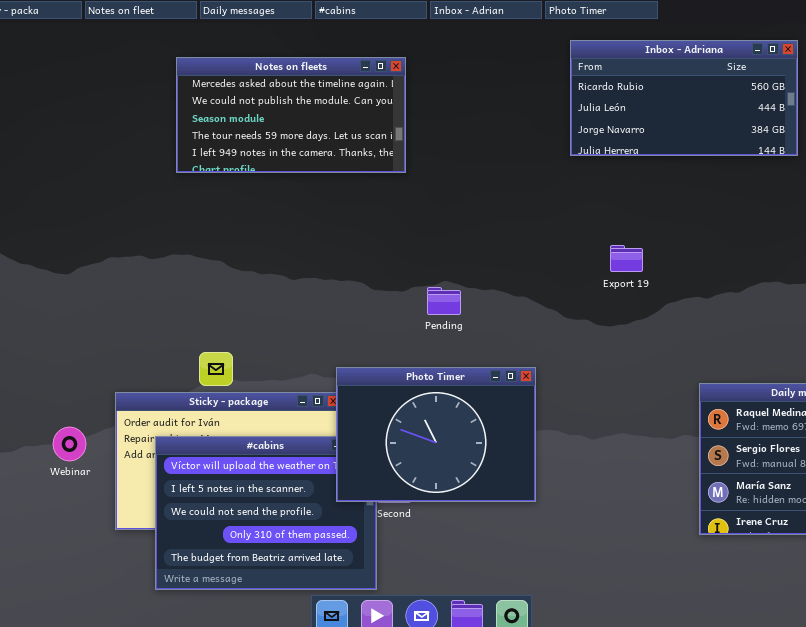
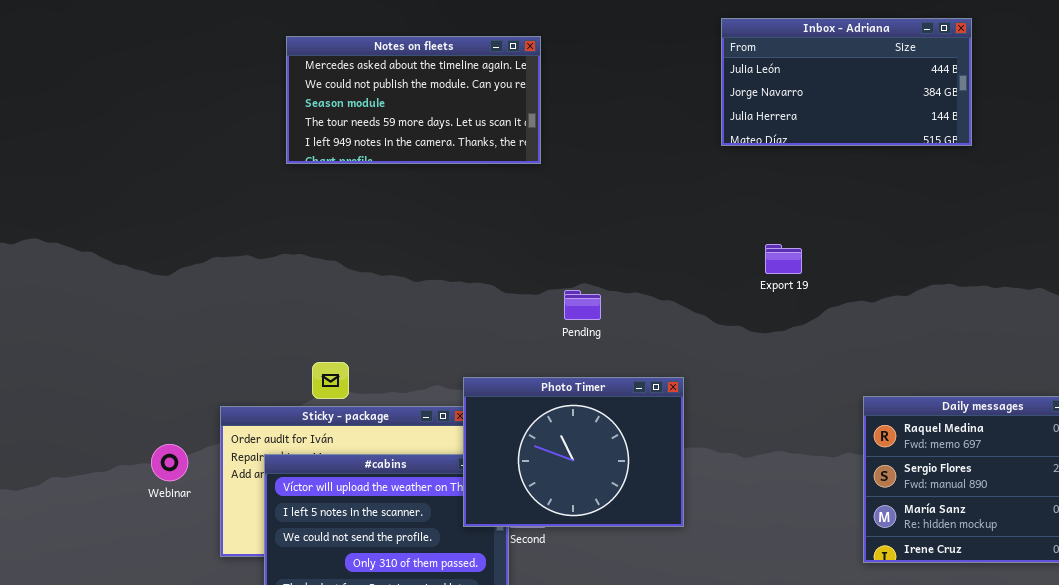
Inbox - Adriana: [570,40,798,156] -> [721,18,972,146], scrolled down 1 row

